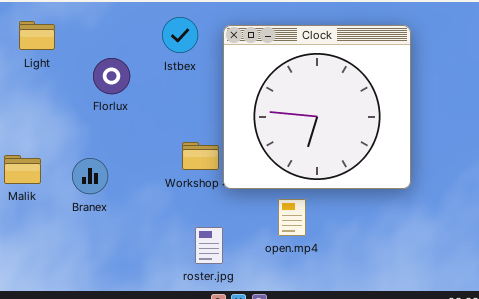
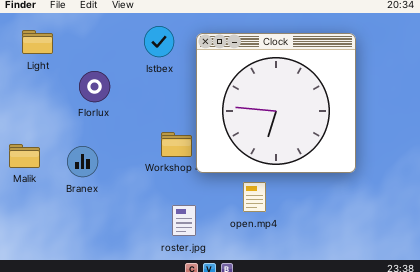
Florlux: [93,58,130,94] -> [79,71,110,102], moved

